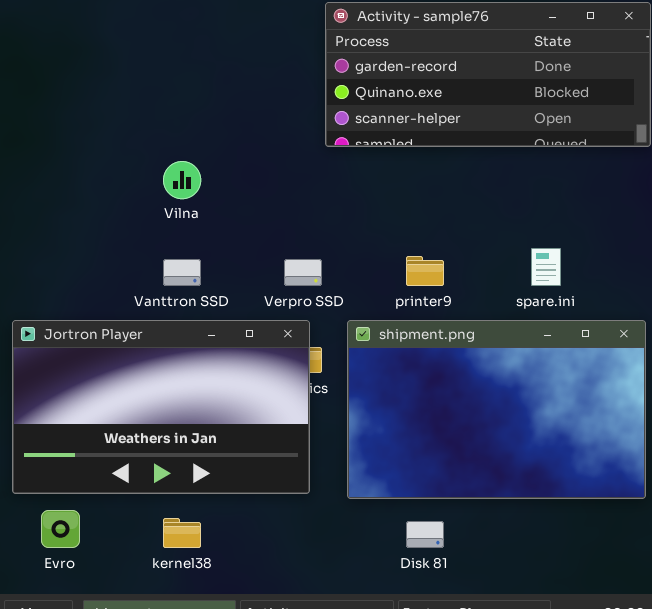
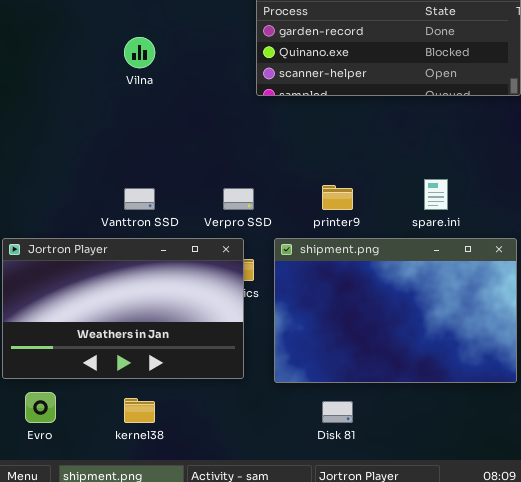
Vilna: [163,161,201,199] -> [124,37,155,68], moved

